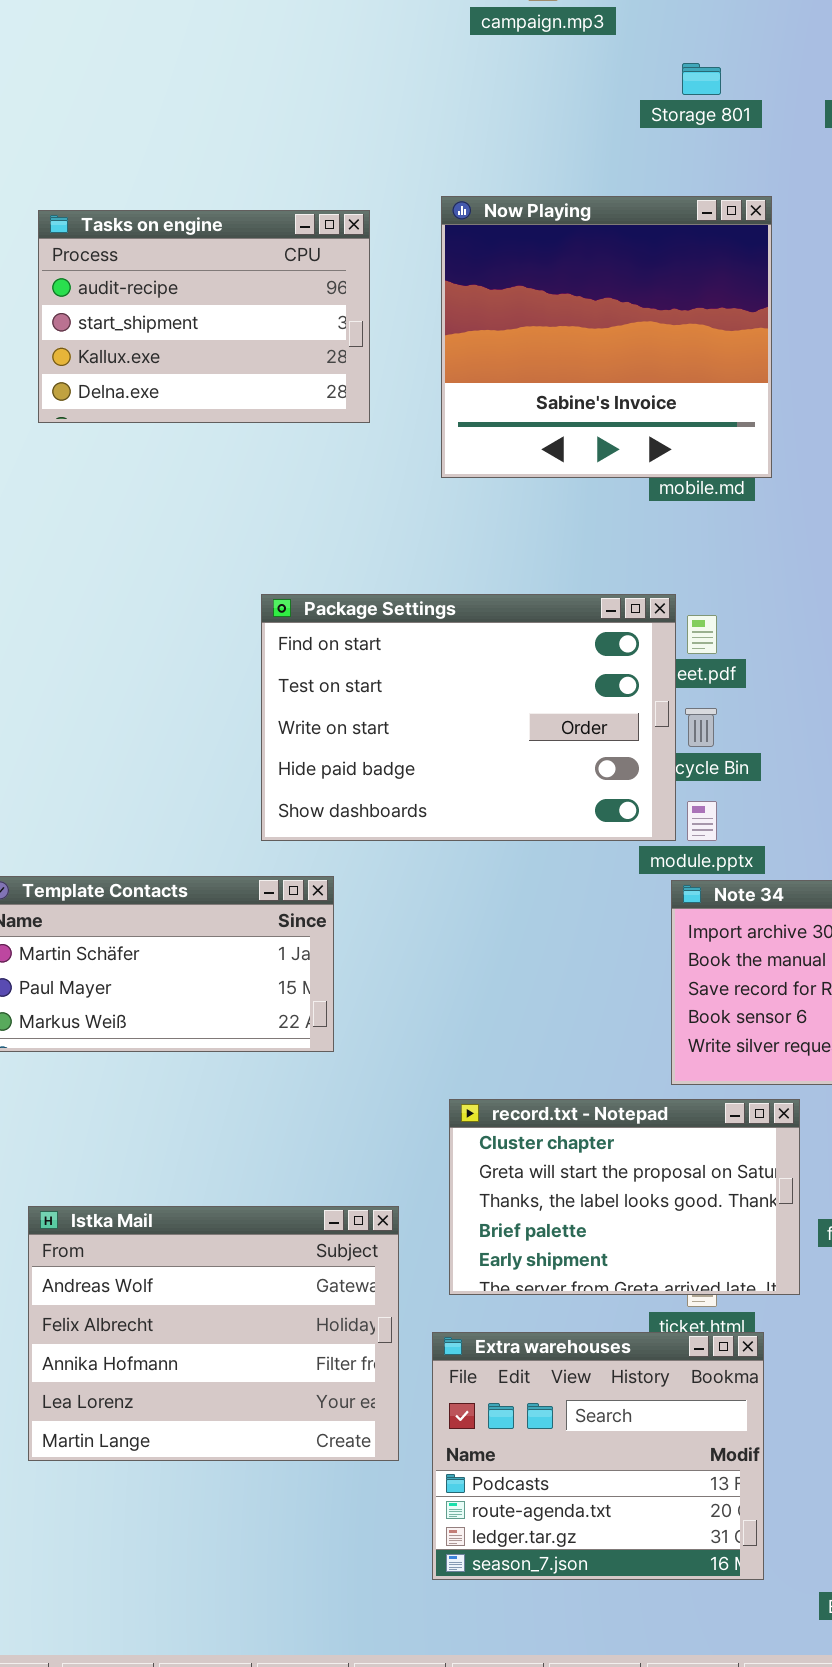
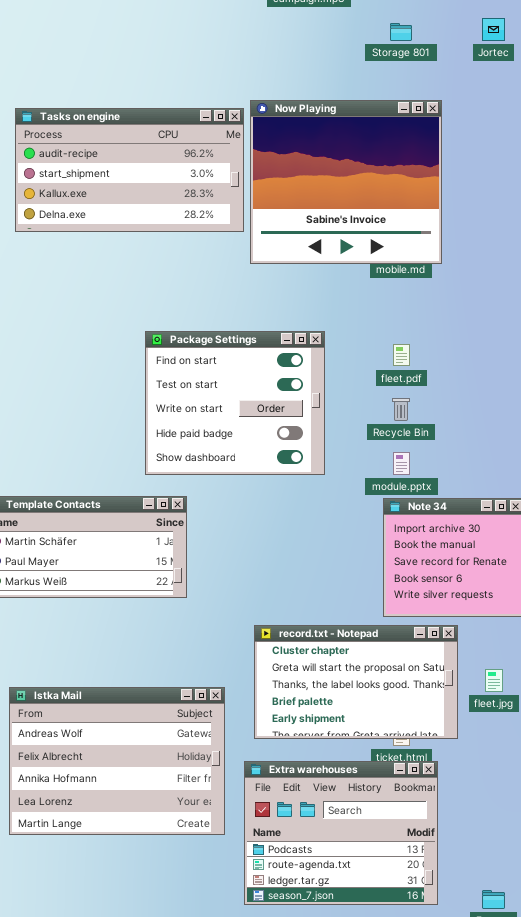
Tasks on engine: [38,210,370,423] -> [15,108,244,232], resized
Package Settings: [261,594,676,841] -> [145,331,325,475], resized

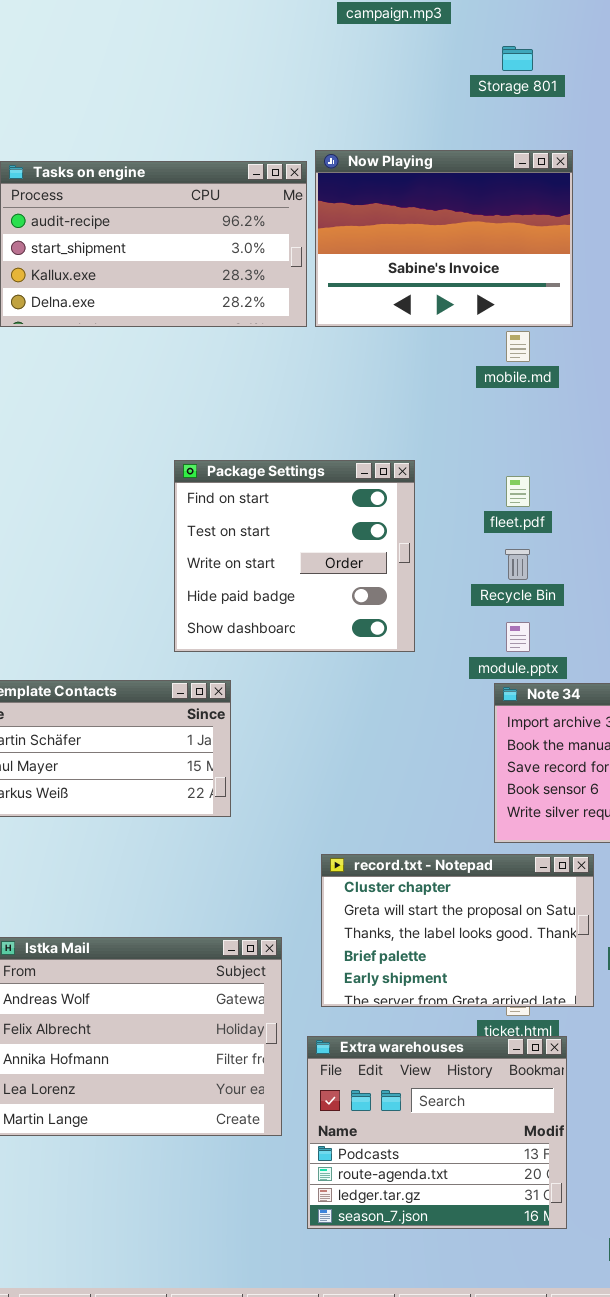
Now Playing: [250,100,442,264] -> [315,150,573,327], resized

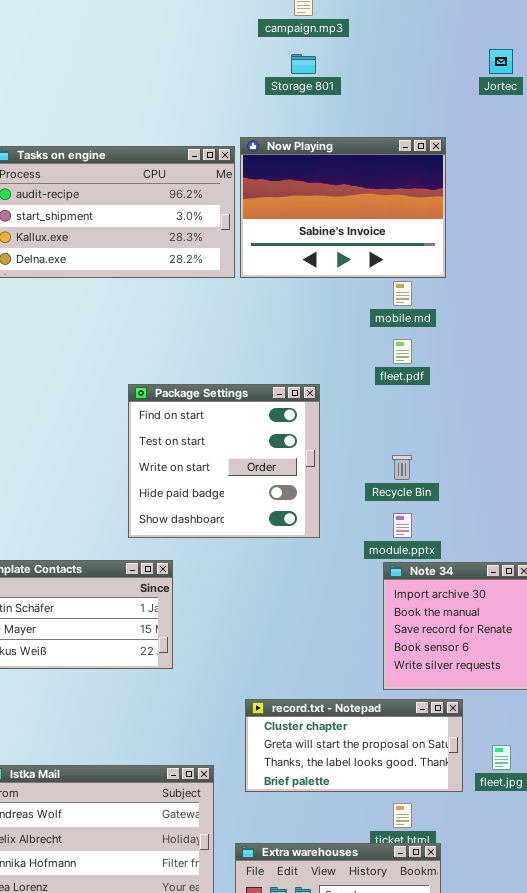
Storage 801: [502,46,533,71] -> [291,54,316,74], moved
fleet.pdf: [506,476,530,507] -> [393,339,412,364], moved
record.txt - Notepad: [321,854,594,1007] -> [245,699,463,792], resized

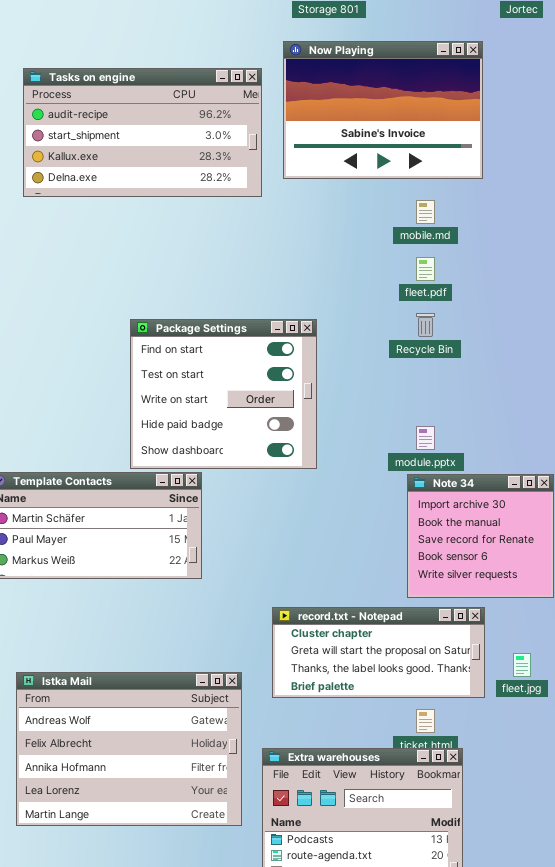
Now Playing: [240,137,446,278] -> [283,41,483,179], moved
Package Settings: [128,384,320,538] -> [130,319,317,469], moved
Recycle Bin: [392,455,412,480] -> [416,313,435,337], moved

